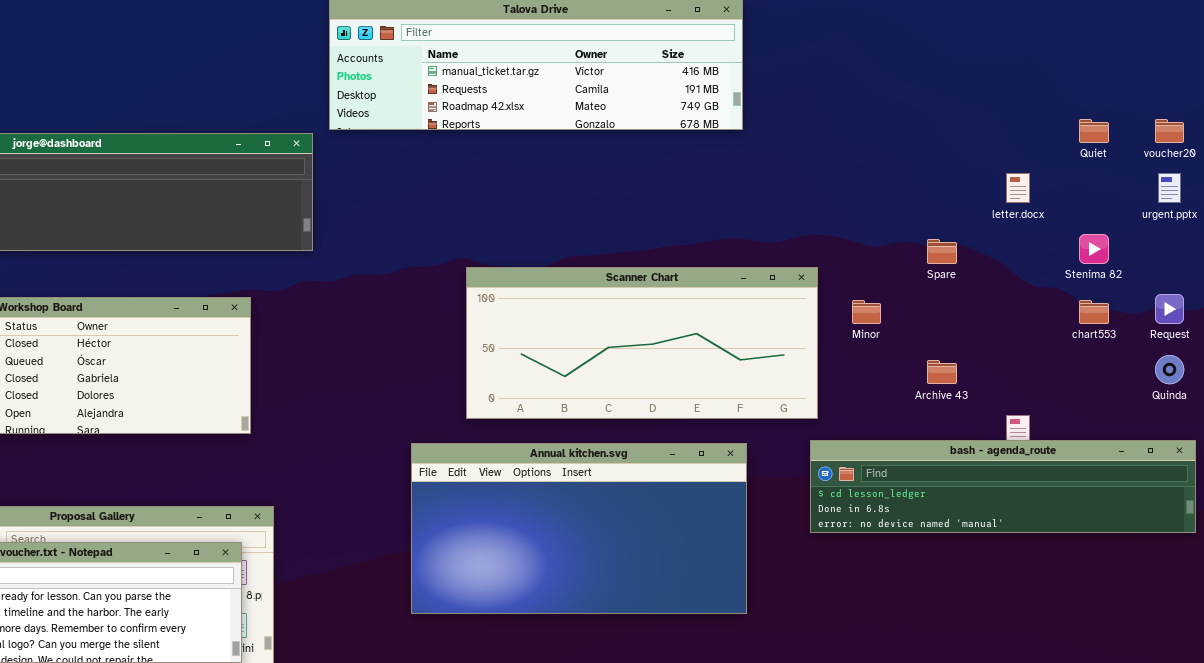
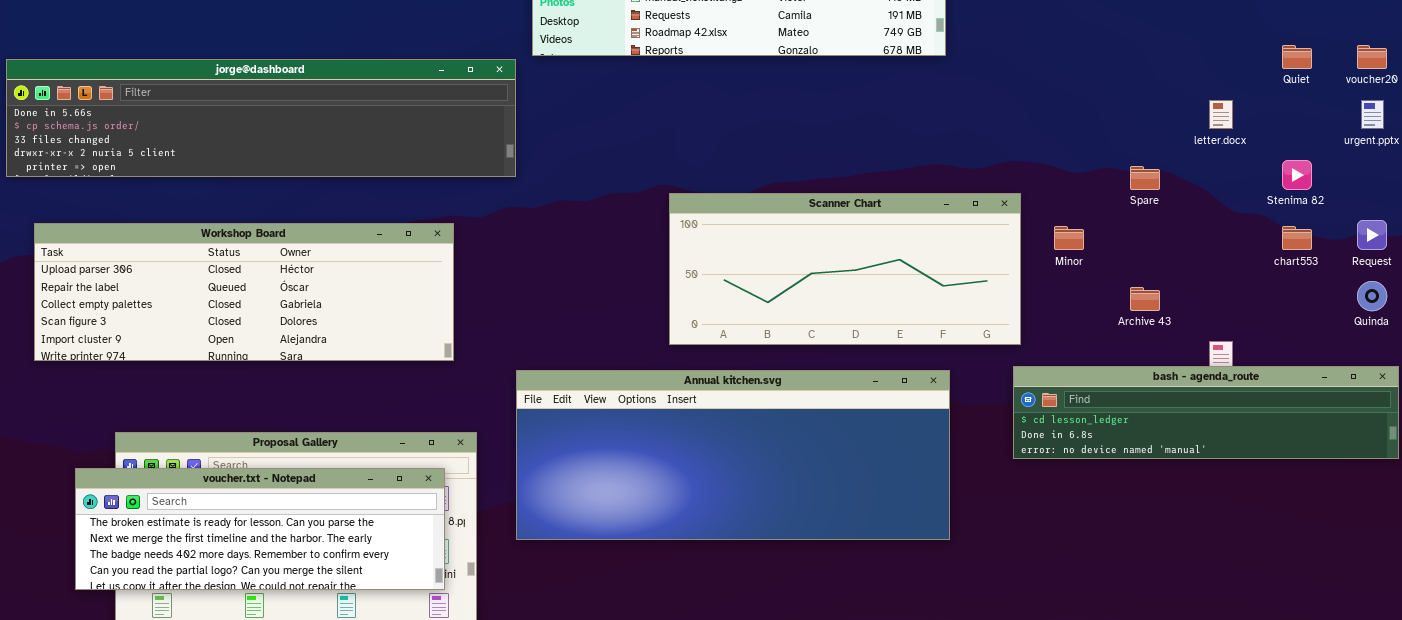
Annual kitchen.svg: [411,443,747,614] -> [516,370,950,540], resized

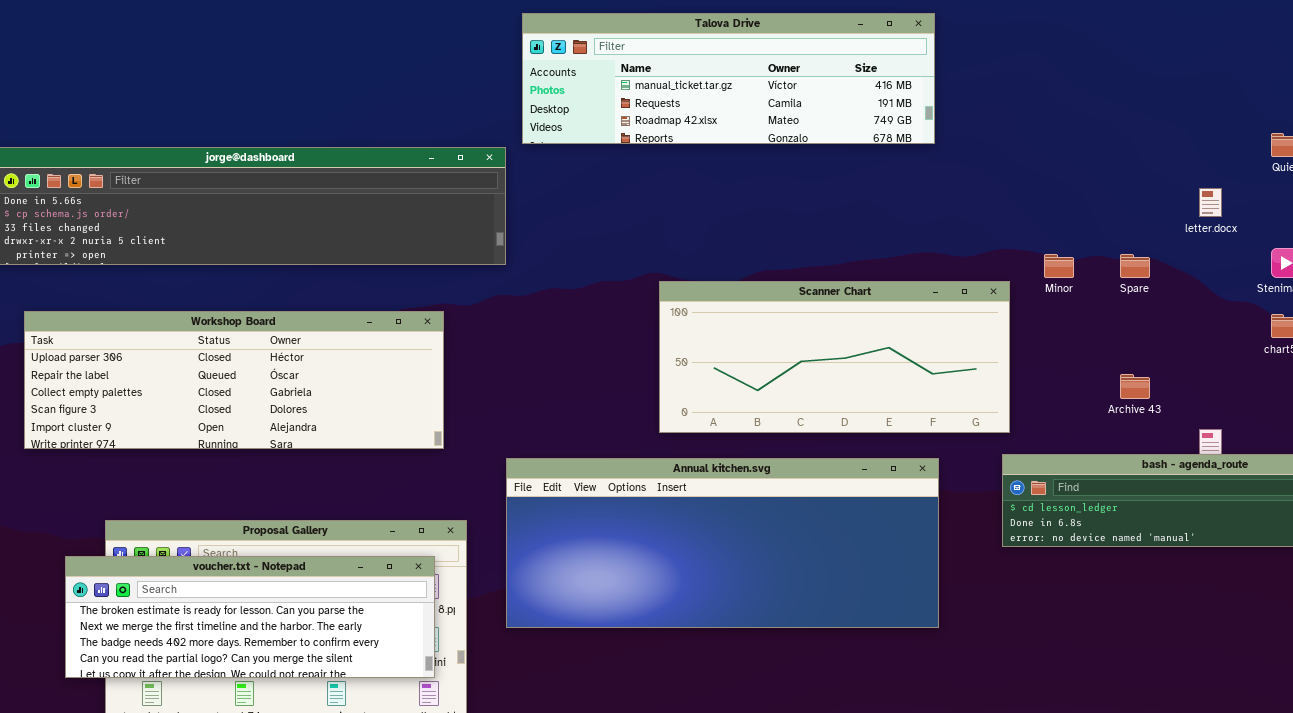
Minor: [1054,226,1084,250] -> [1044,254,1074,278], moved

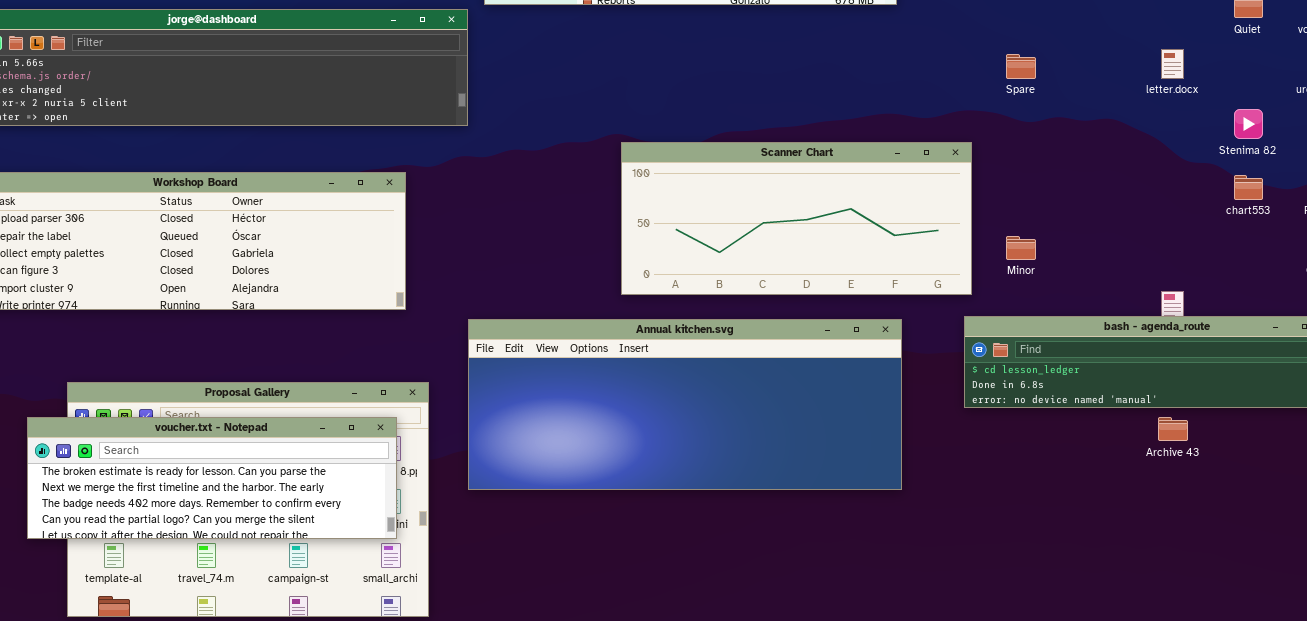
Minor: [1044,254,1074,278] -> [1006,236,1036,260], moved
Spare: [1120,254,1150,278] -> [1006,54,1036,79], moved
Archive 43: [1120,374,1150,399] -> [1158,417,1188,441], moved

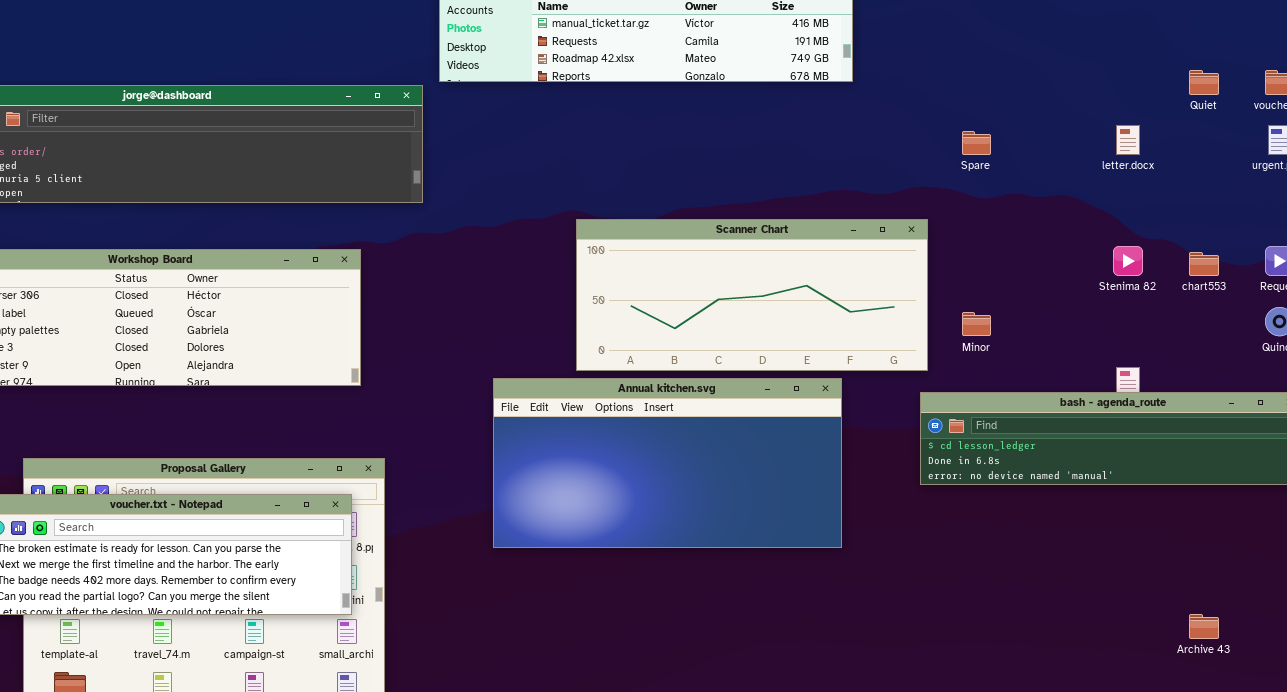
Stenima 82: [1234,109,1263,139] -> [1113,246,1143,276], moved
Annual kitchen.svg: [468,319,902,490] -> [493,378,842,548], moved, resized
Archive 43: [1158,417,1188,441] -> [1189,614,1219,639], moved

